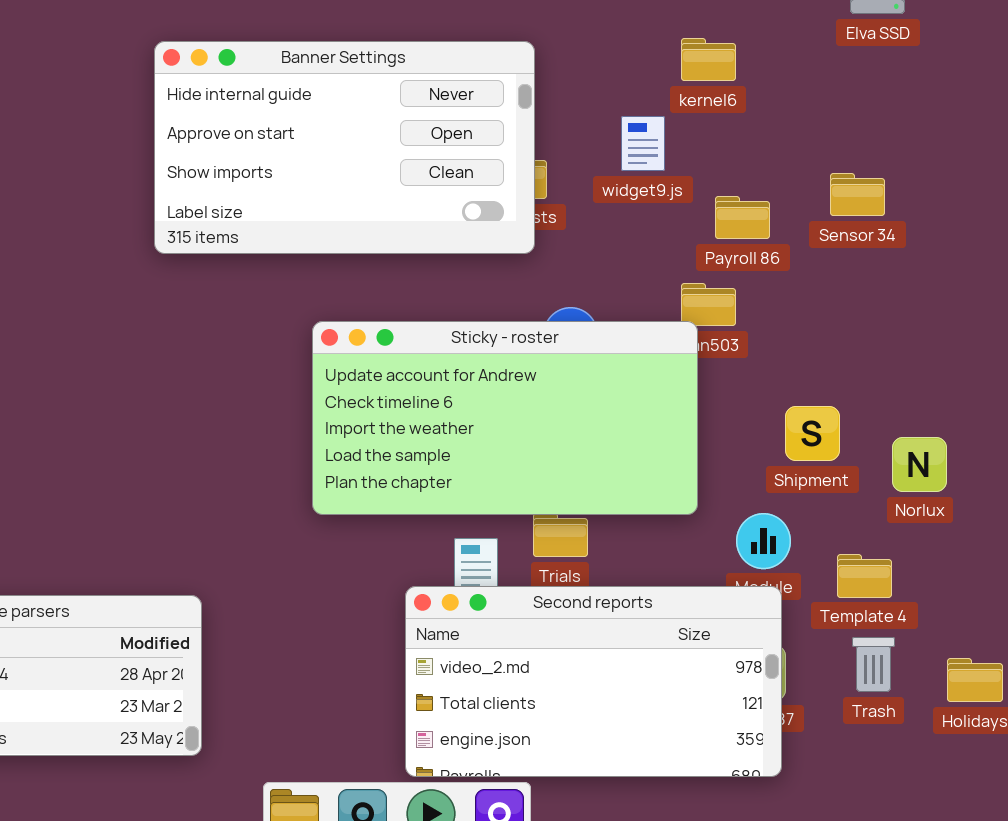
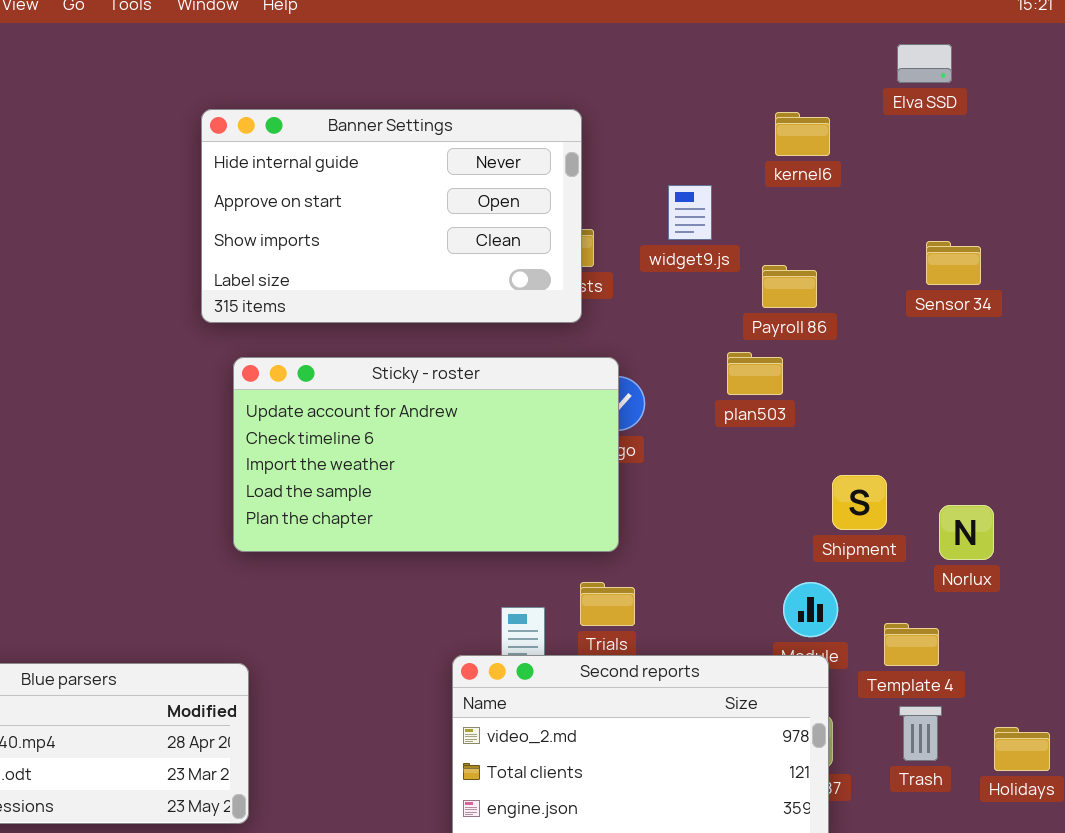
kernel6: [681,38,736,81] -> [775,112,830,156], moved
Sensor 34: [830,173,885,216] -> [926,241,981,285], moved
Sticky - roster: [312,321,698,515] -> [233,357,619,552], moved

